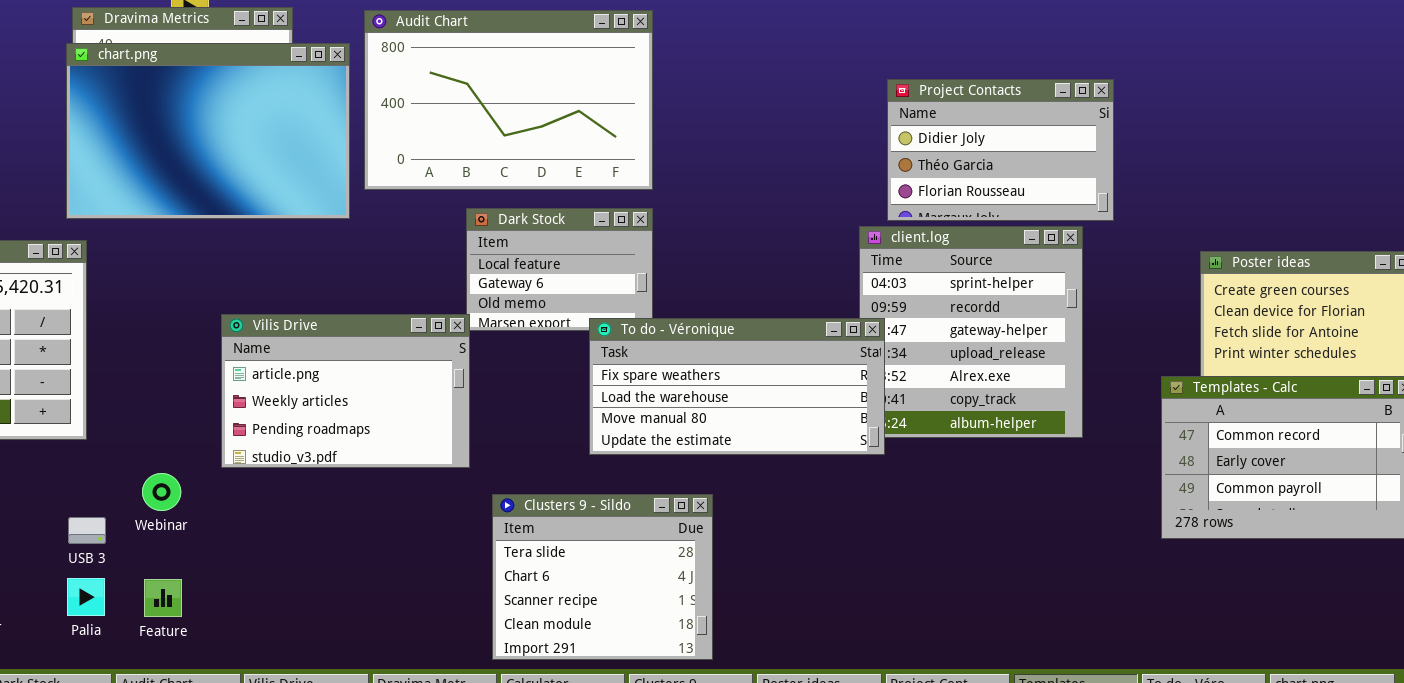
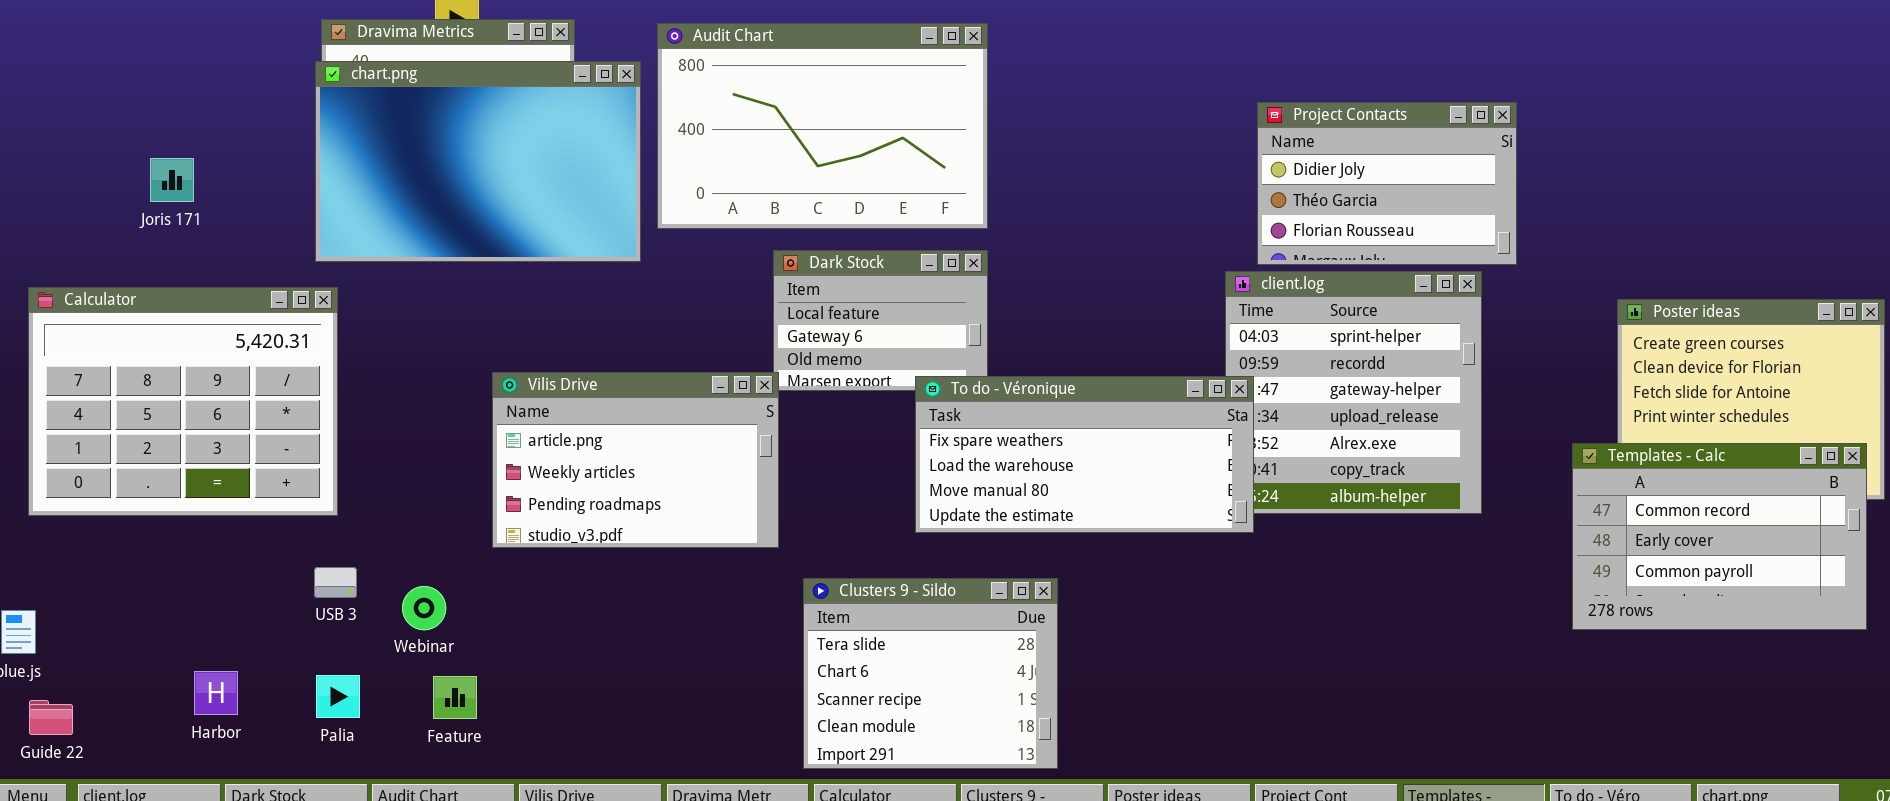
Webinar: [142,473,181,511] -> [402,586,446,630], moved
USB 3: [68,517,106,544] -> [314,567,357,598], moved
Feature: [144,579,182,617] -> [433,676,477,719], moved

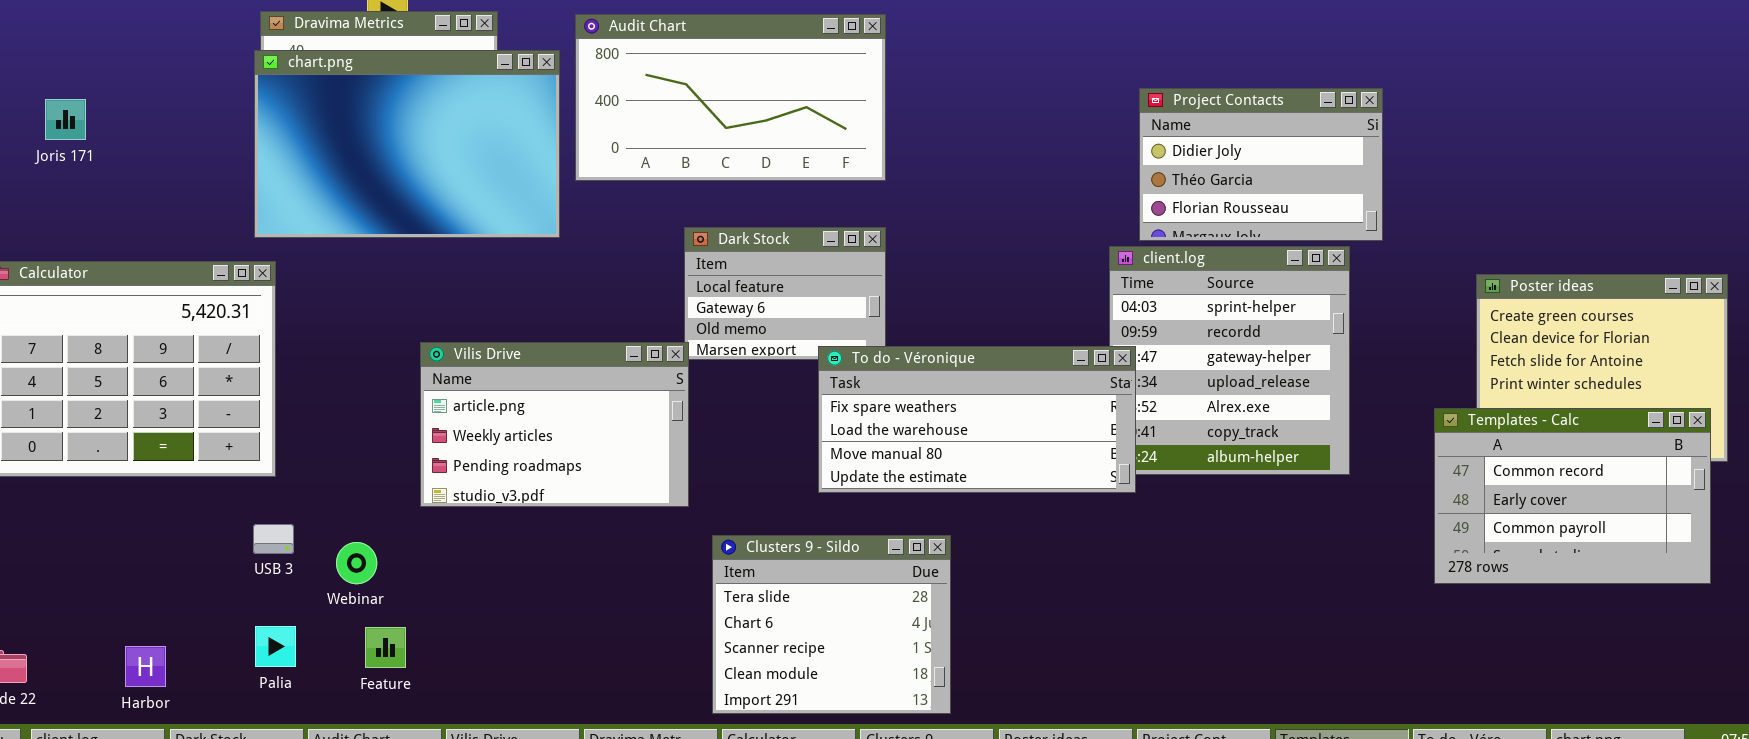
Audit Chart: [657,23,988,229] -> [575,14,886,181], resized
Joris 171: [150,158,194,202] -> [45,99,86,140], moved
Harbor: [194,671,238,715] -> [125,646,166,687], moved

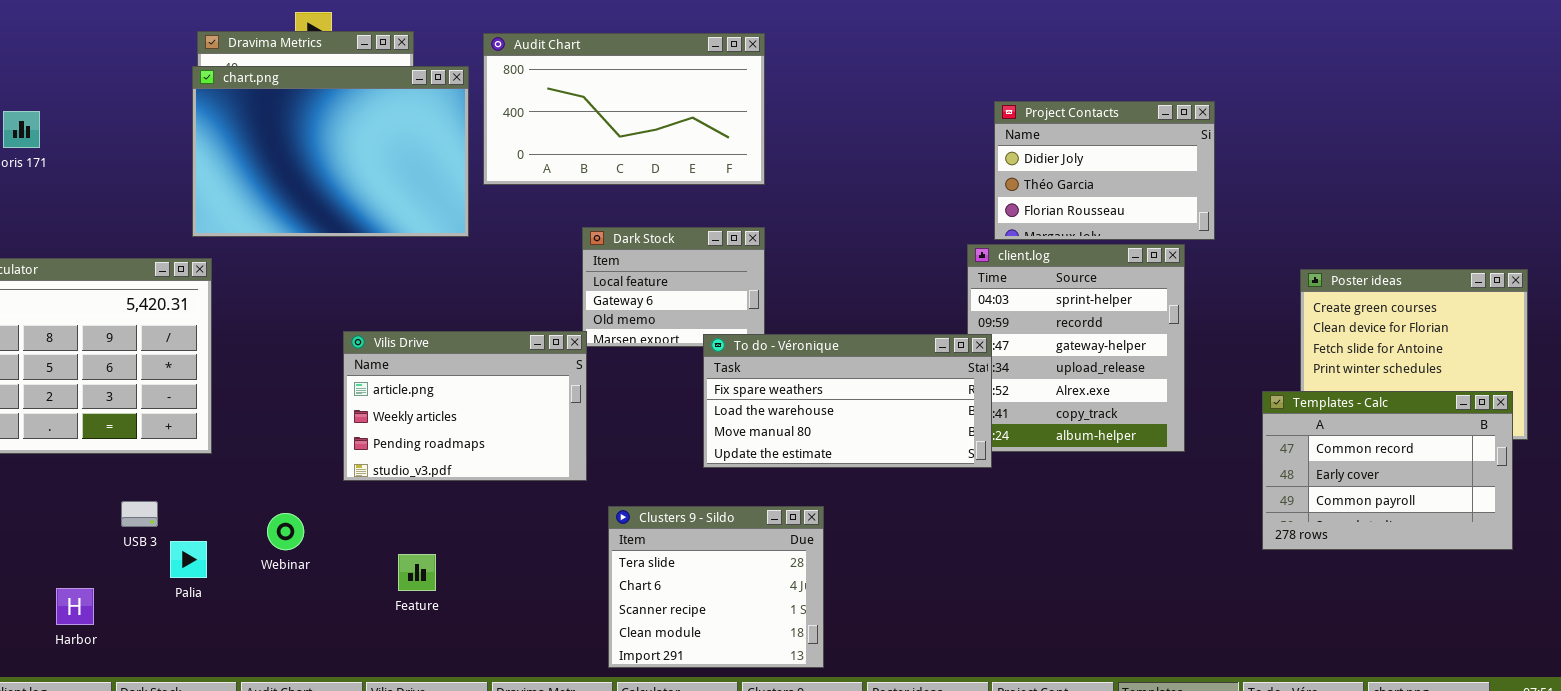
USB 3: [253,524,294,554] -> [121,501,158,527], moved
Palia: [255,626,296,667] -> [170,541,207,578], moved
Feature: [365,627,406,668] -> [398,554,436,591], moved
Harbor: [125,646,166,687] -> [56,588,94,625], moved

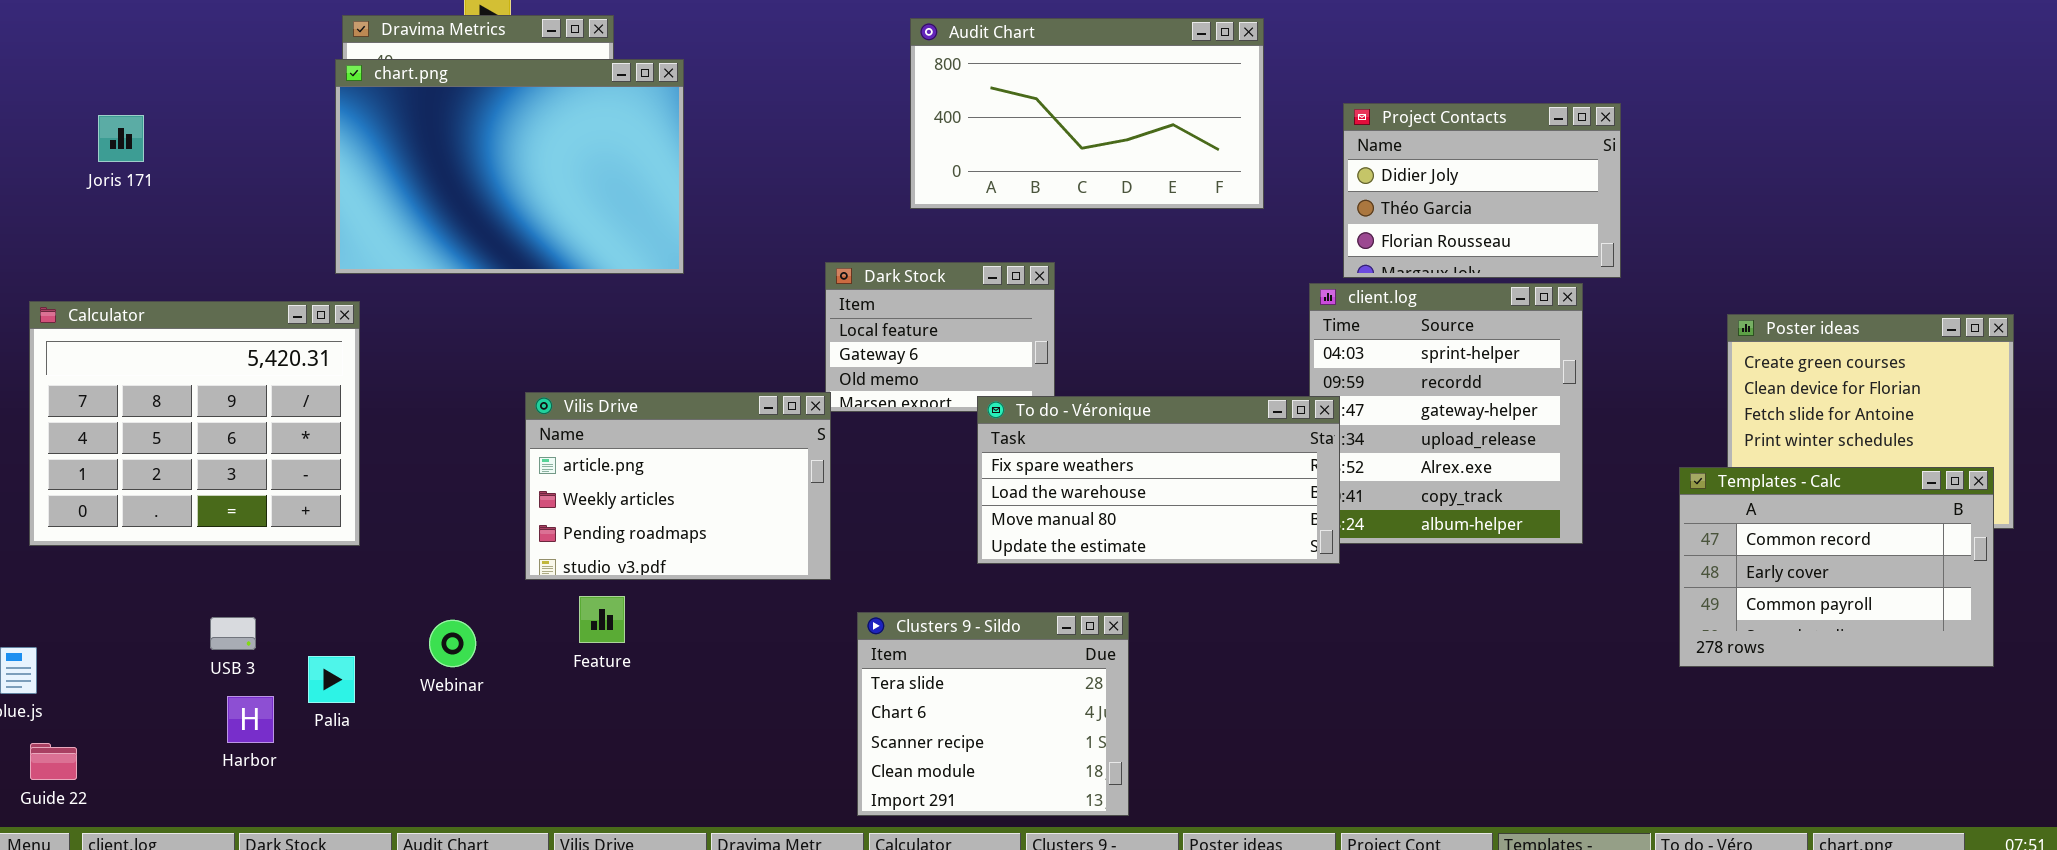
Audit Chart: [483,33,765,185] -> [910,18,1264,209], moved
USB 3: [121,501,158,527] -> [210,617,256,650], moved
Feature: [398,554,436,591] -> [579,596,625,643], moved
Harbor: [56,588,94,625] -> [227,696,274,743], moved

